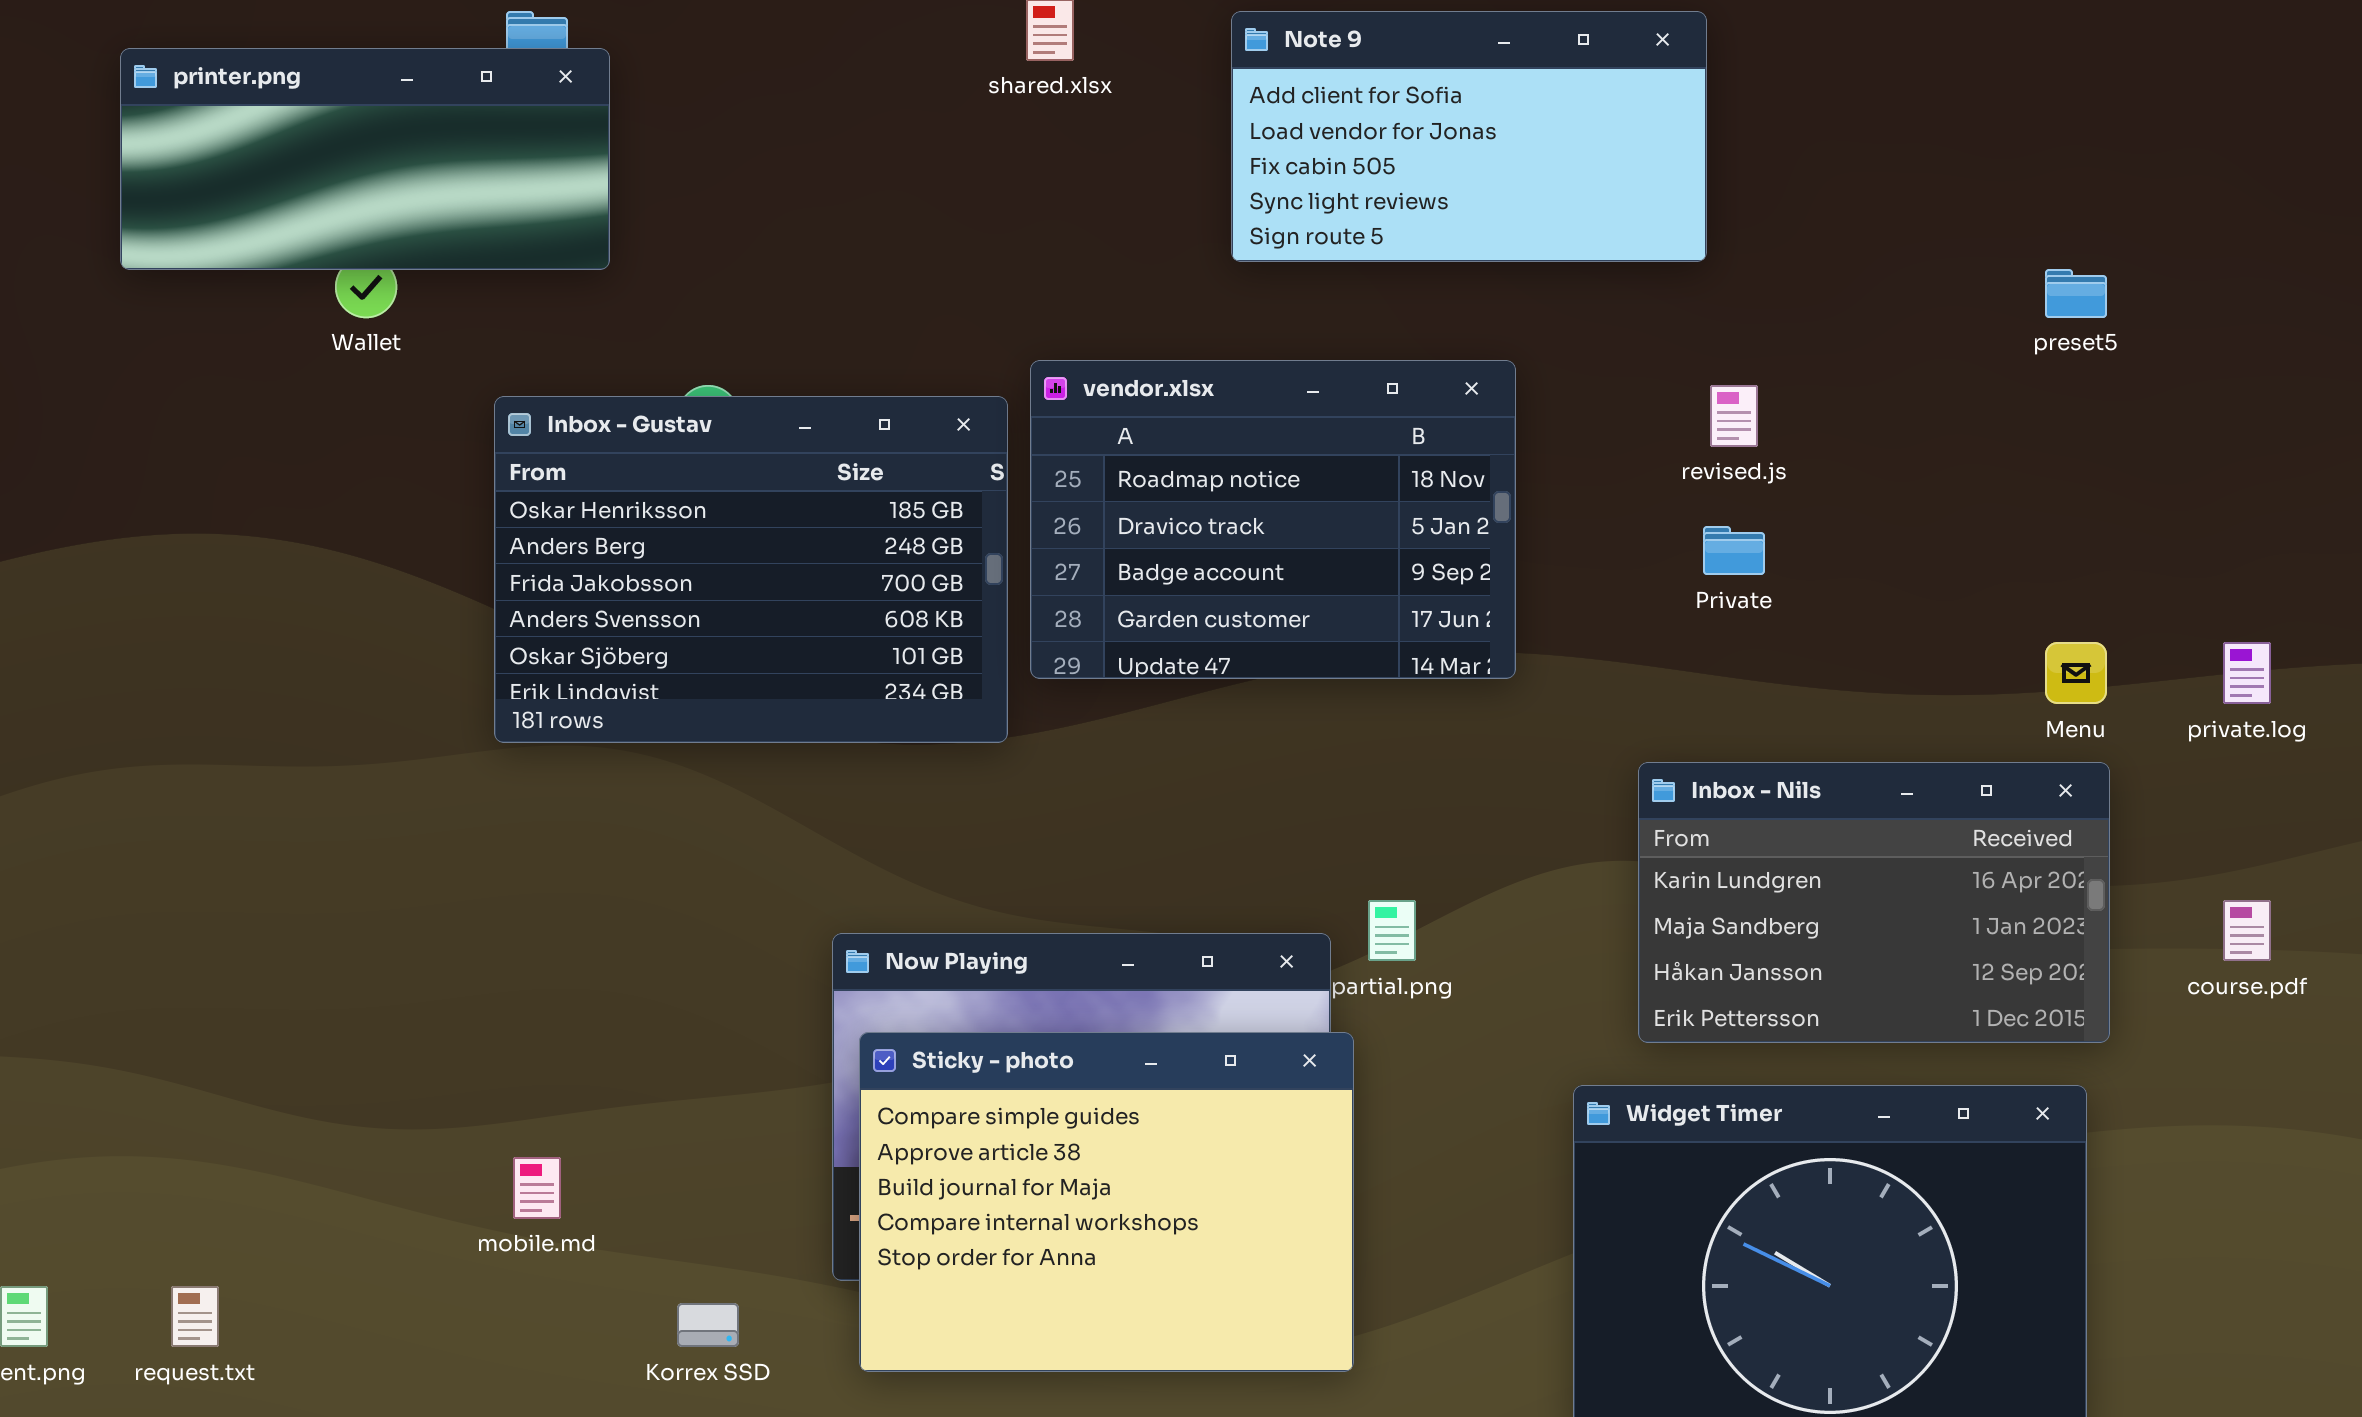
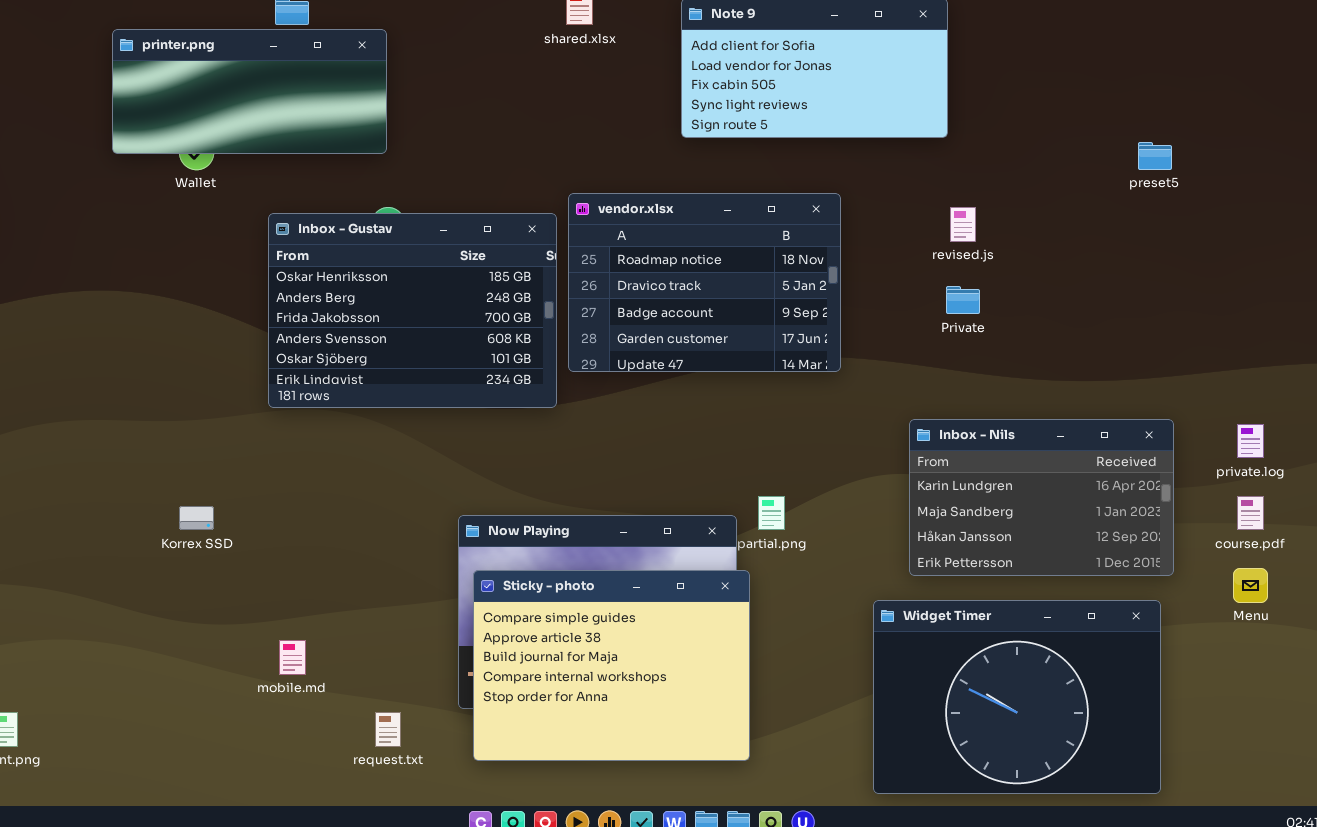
printer.png: [120,48,610,270] -> [112,29,387,154], moved
Menu: [2045,642,2107,704] -> [1233,568,1268,603], moved
private.log: [2223,642,2271,704] -> [1237,424,1264,458], moved
request.txt: [171,1286,219,1347] -> [375,712,401,747], moved
Korrex SSD: [677,1303,739,1347] -> [179,506,214,530], moved

